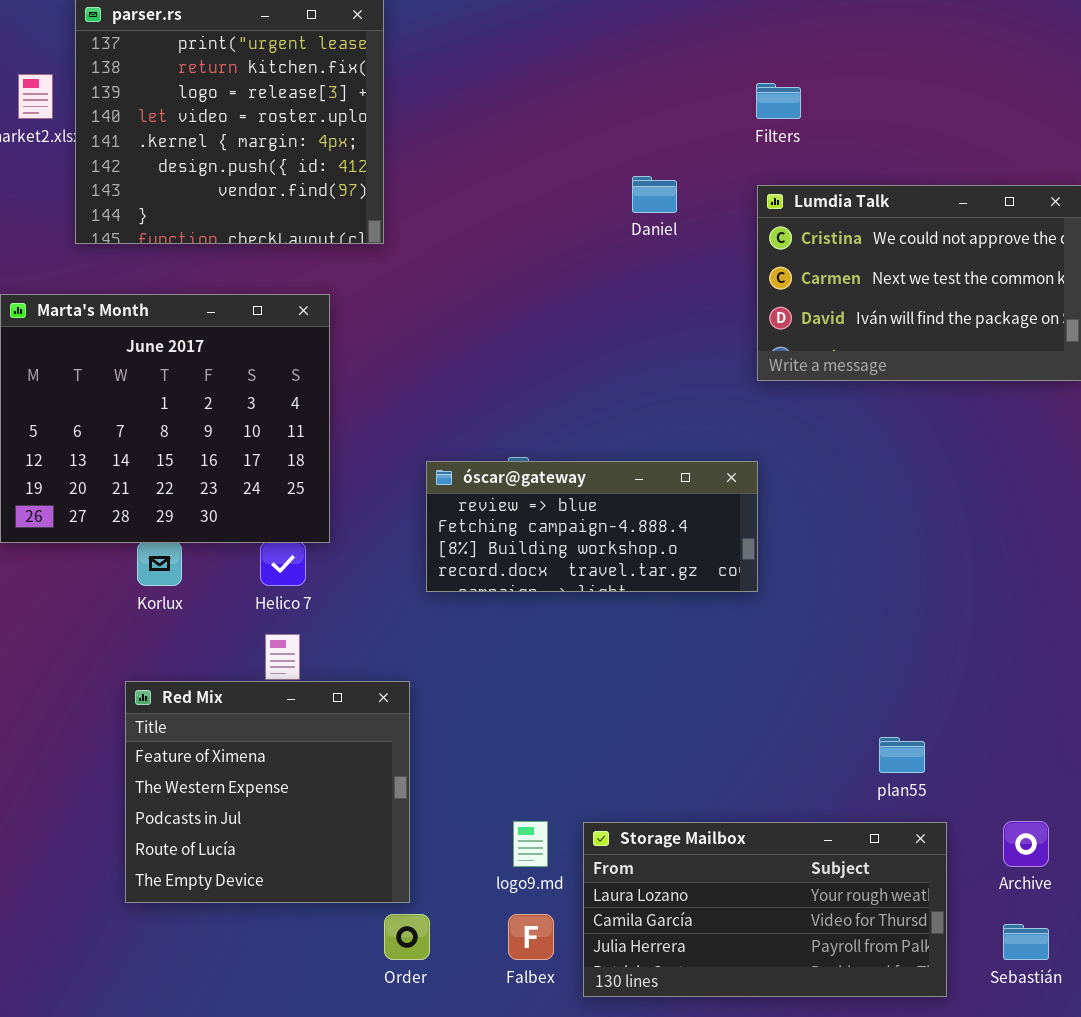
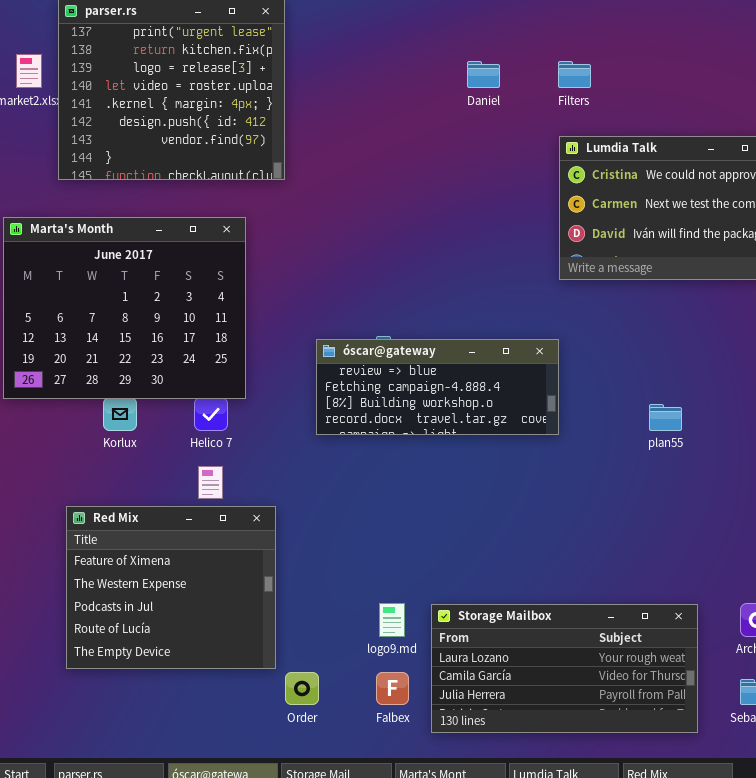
Daniel: [632,176,677,213] -> [467,61,500,88], moved
Red Mix: [125,681,410,903] -> [66,506,276,669], moved
plan55: [879,737,925,773] -> [649,404,682,431], moved

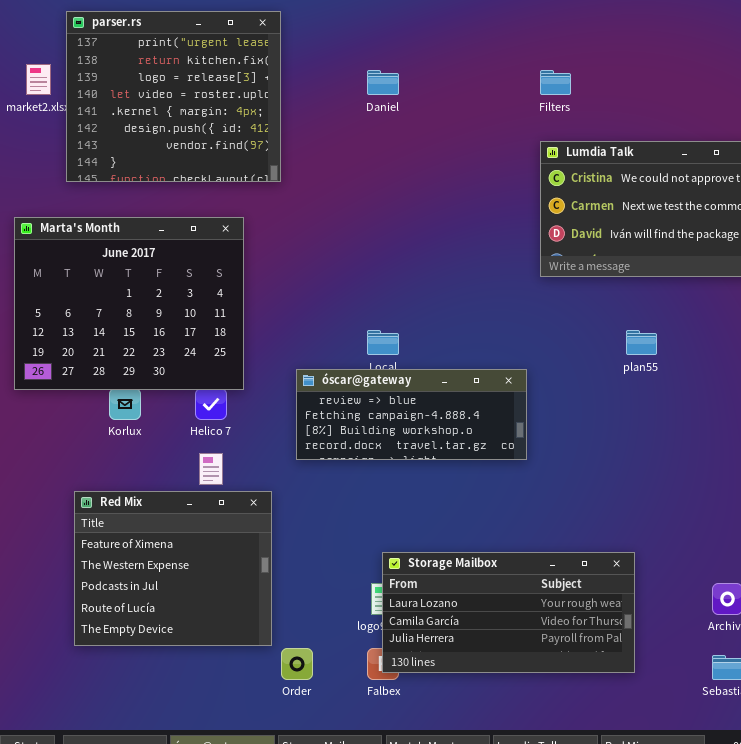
Daniel: [467,61,500,88] -> [367,70,399,95], moved
óscar@gateway: [316,339,559,435] -> [296,369,527,460], moved
plan55: [649,404,682,431] -> [626,330,657,355], moved
Storage Mailbox: [431,604,698,733] -> [382,552,635,673], moved

